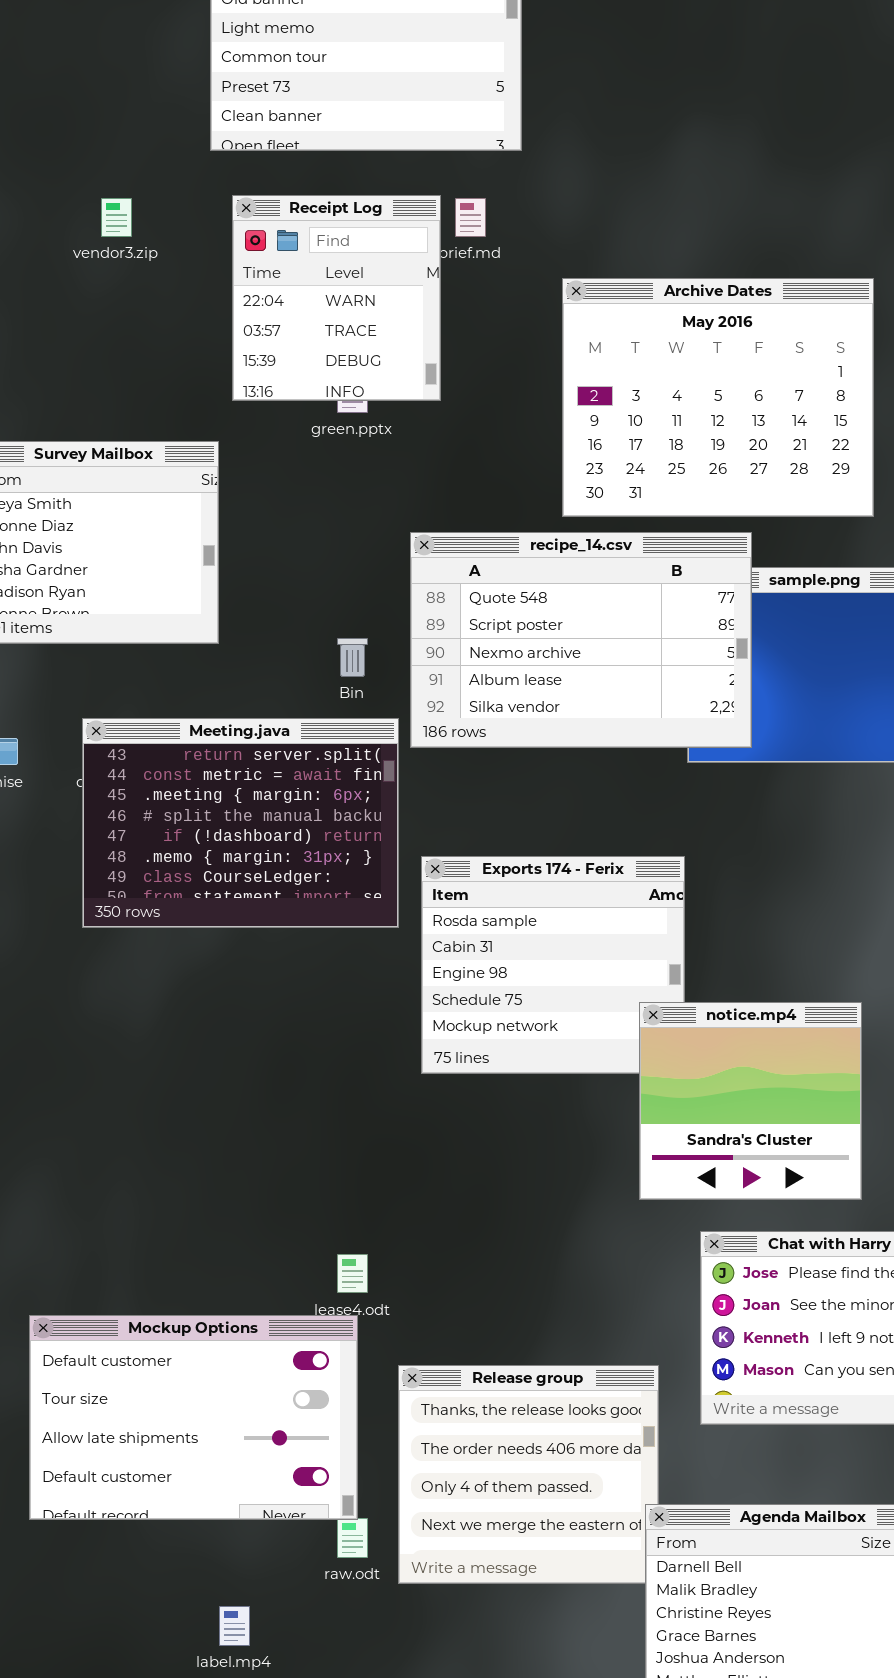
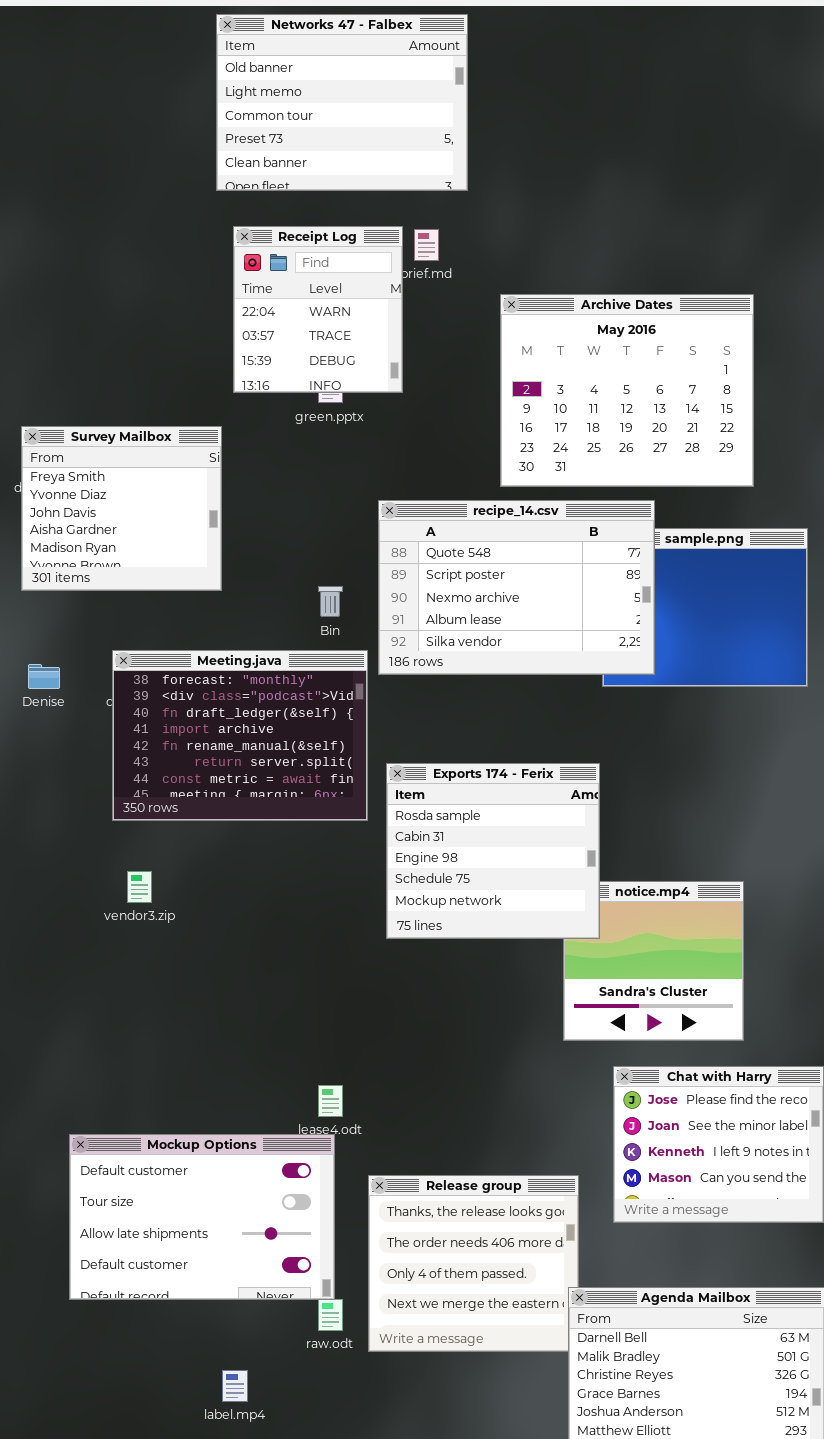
vendor3.zip: [101,198,132,237] -> [127,871,152,903], moved
Meeting.java: [82,718,399,928] -> [112,650,368,821], scrolled up 5 rows
Exports 174 - Ferix: [421,856,685,1074] -> [386,763,600,939], raised

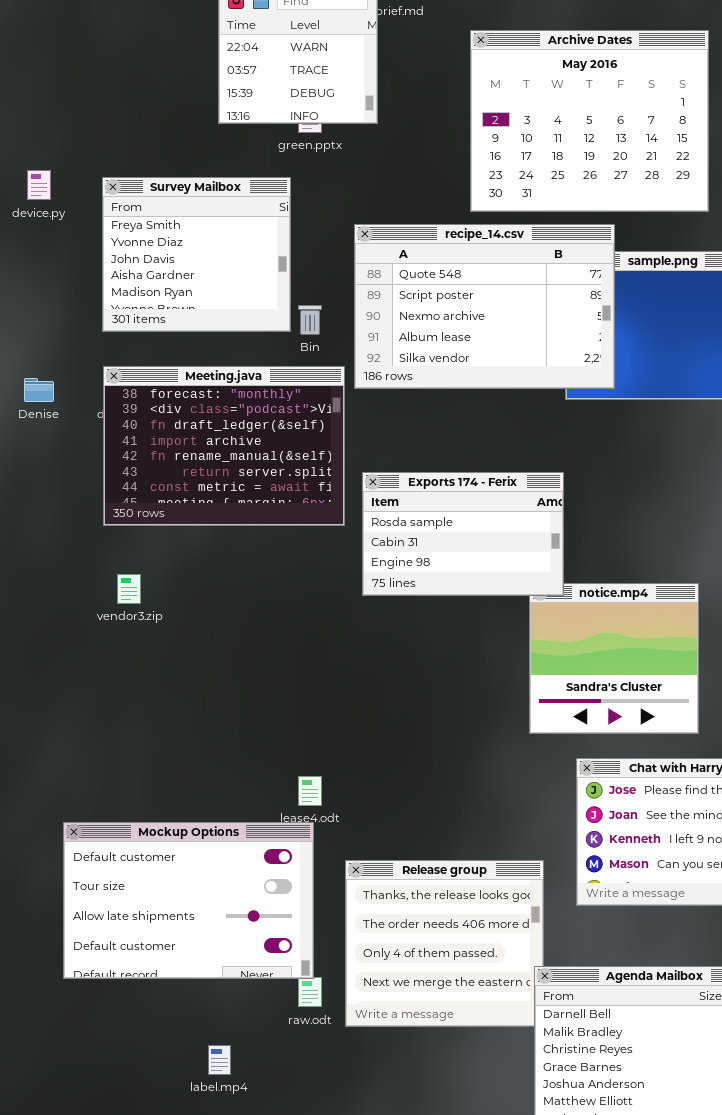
Survey Mailbox: [21,426,222,591] -> [102,177,291,332], moved
Exports 174 - Ferix: [386,763,600,939] -> [362,472,564,596], resized

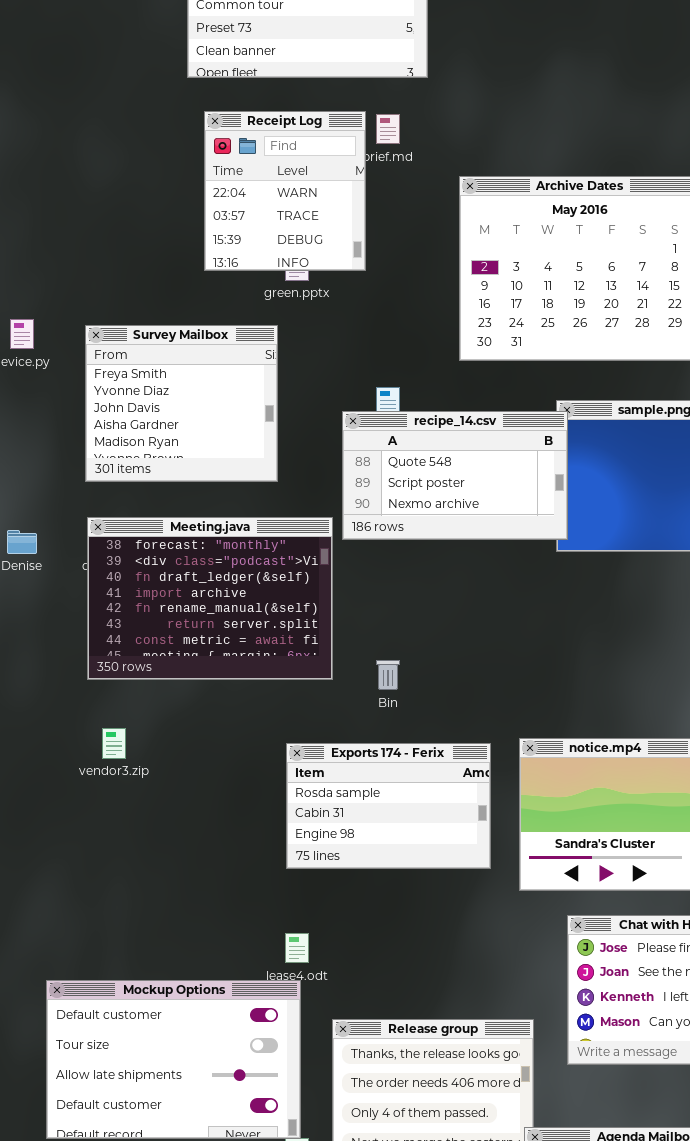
recipe_14.csv: [354,224,615,389] -> [342,411,568,540], resized
Bin: [298,305,322,335] -> [376,660,400,690], moved
Exports 174 - Ferix: [362,472,564,596] -> [286,743,491,869], moved

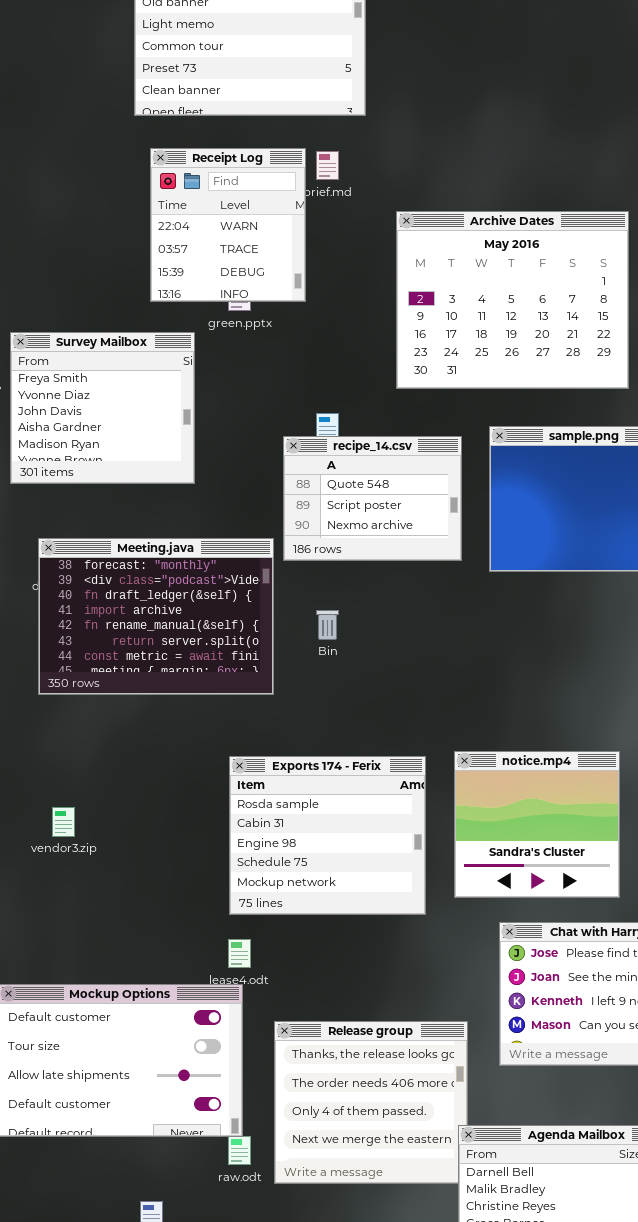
Survey Mailbox: [85,325,278,482] -> [10,332,195,484], moved
recipe_14.csv: [342,411,568,540] -> [283,436,462,561], resized
Bin: [376,660,400,690] -> [316,610,339,640], moved
vendor3.zip: [102,728,126,759] -> [52,807,75,837], moved
Exports 174 - Ferix: [286,743,491,869] -> [229,756,426,915], resized

